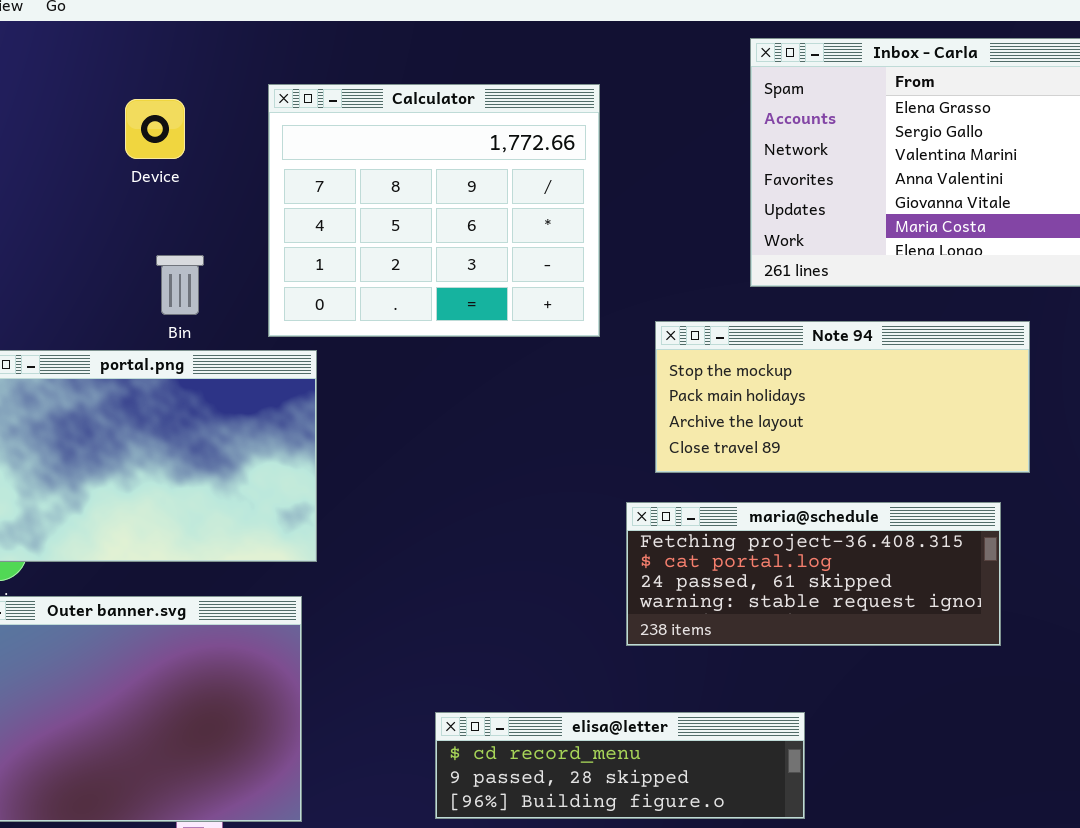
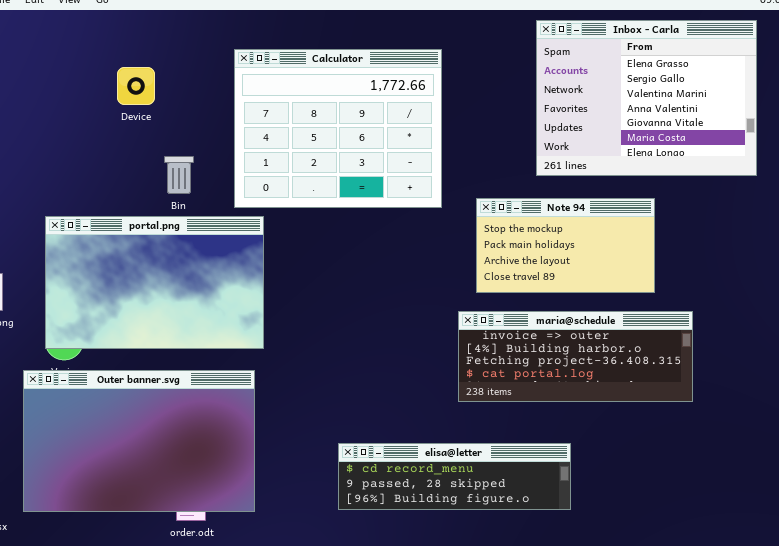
Device: [125,99,185,159] -> [117,67,155,105], moved
Note 94: [655,321,1030,473] -> [476,198,655,293], resized
maria@schedule: [626,502,1001,646] -> [458,311,693,402], scrolled up 2 rows

